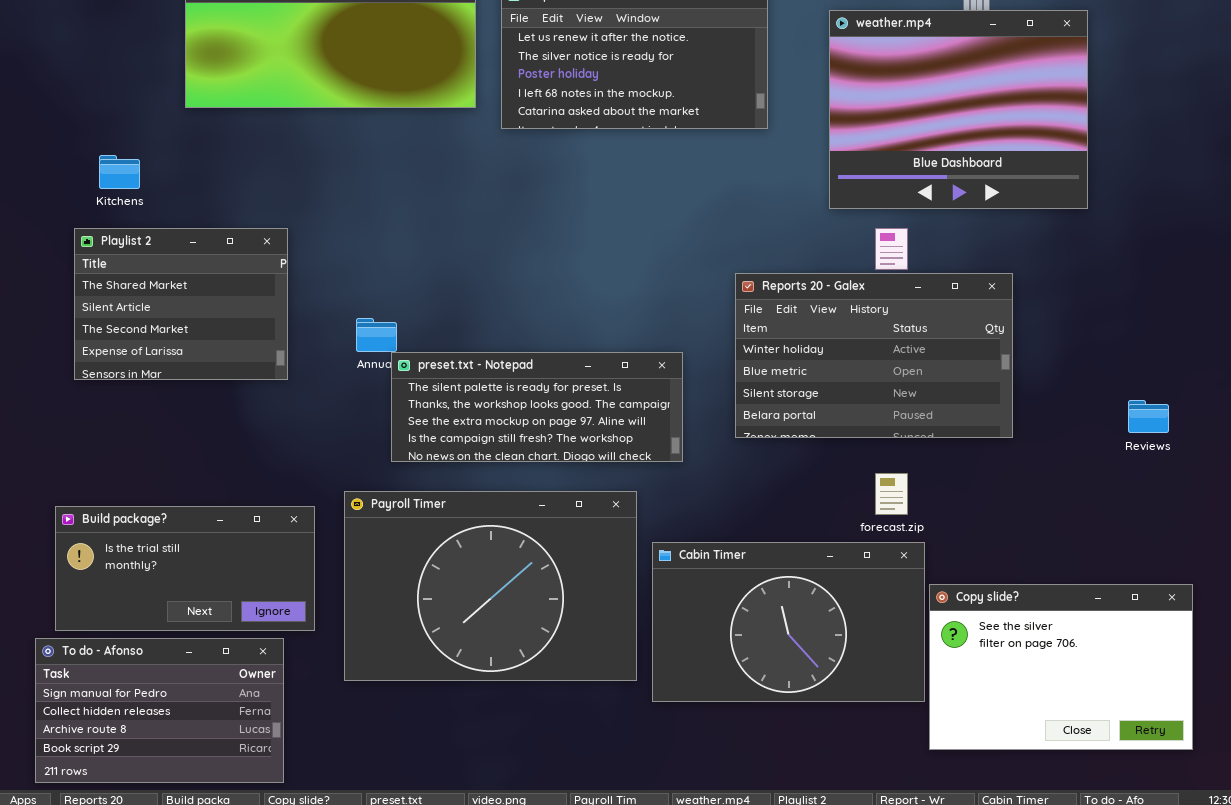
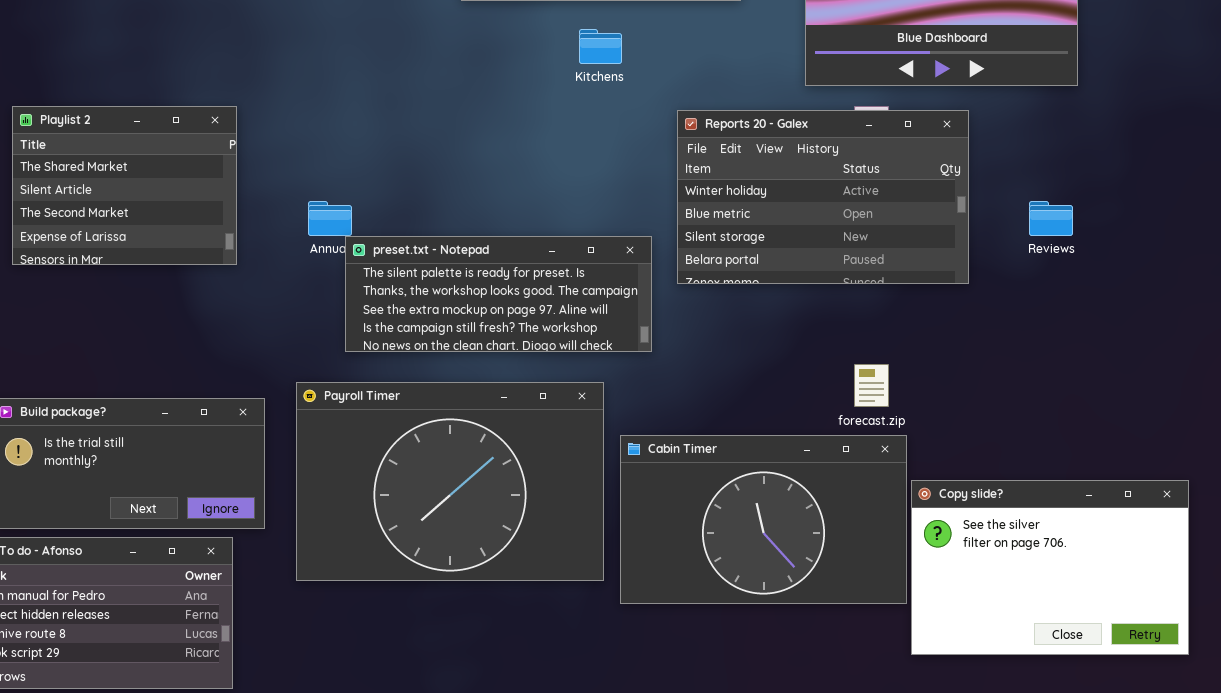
Kitchens: [99,155,140,189] -> [579,29,622,64], moved
Reports 20 - Galex: [735,273,1013,438] -> [677,110,969,284], moved
Reviews: [1128,400,1169,433] -> [1029,201,1073,236], moved

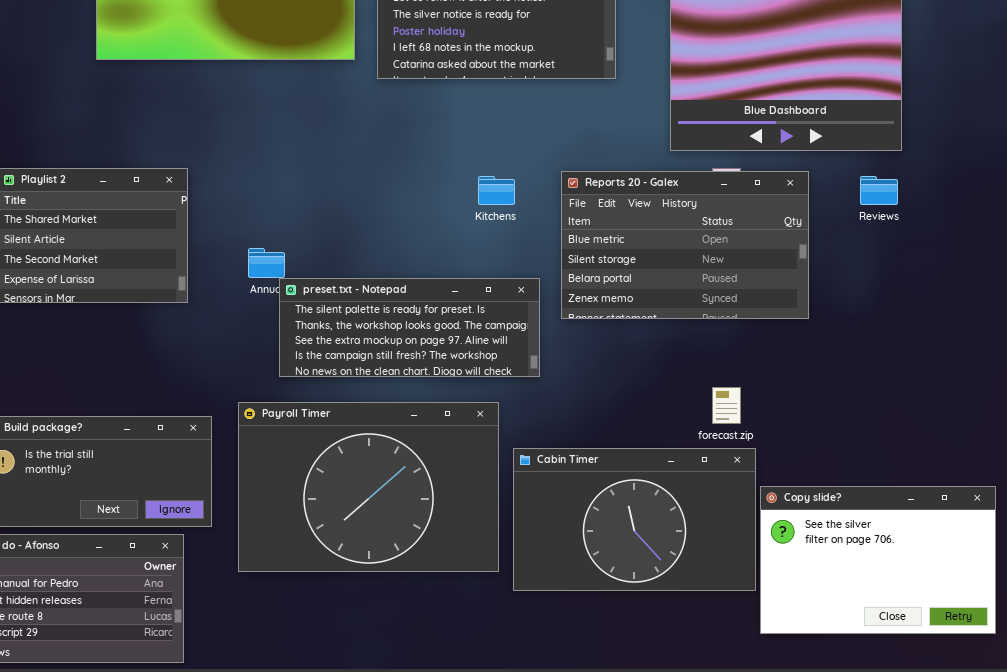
Kitchens: [579,29,622,64] -> [478,176,515,205], moved
Reports 20 - Galex: [677,110,969,284] -> [561,171,809,319], scrolled down 1 row
Reviews: [1029,201,1073,236] -> [860,176,898,205], moved

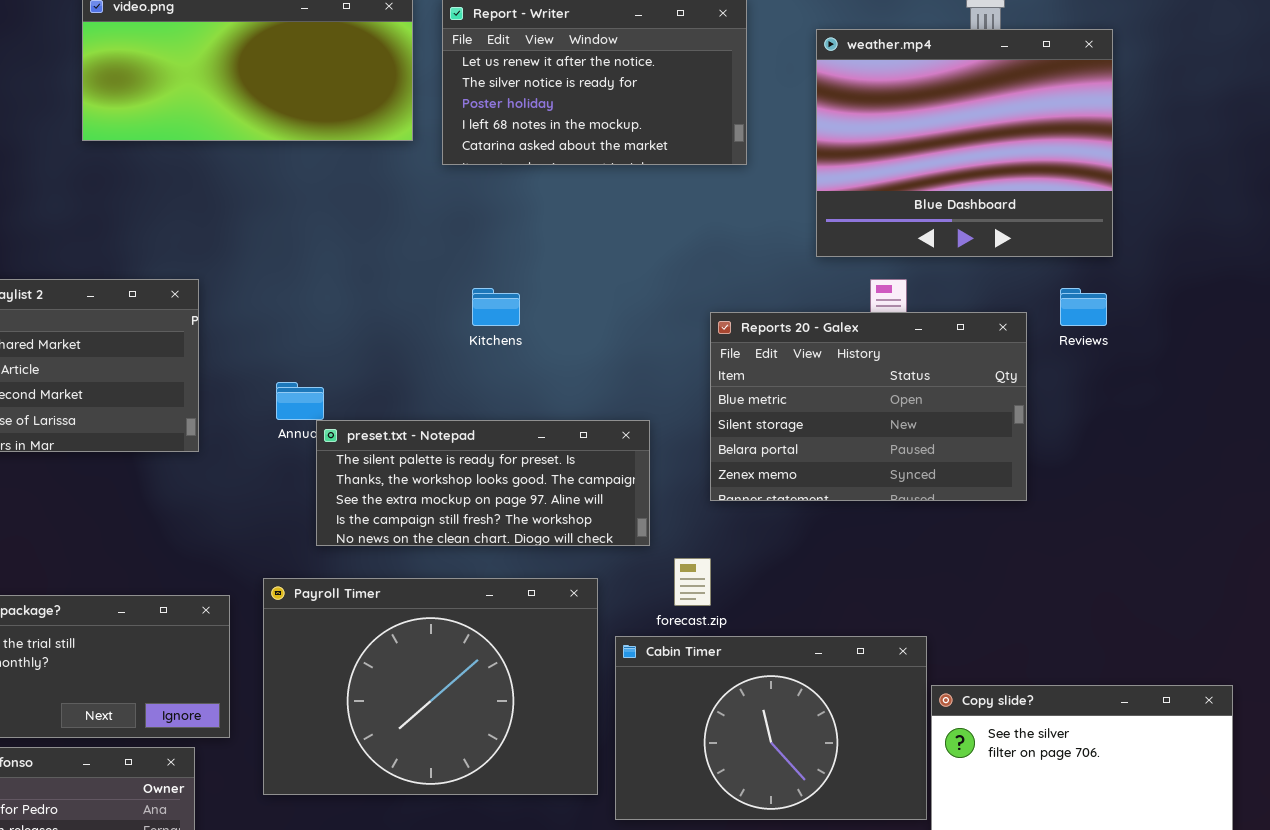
Reports 20 - Galex: [561,171,809,319] -> [710,312,1027,501], moved
Kitchens: [478,176,515,205] -> [472,288,520,326], moved
forecast.zip: [712,387,741,424] -> [674,558,711,606], moved

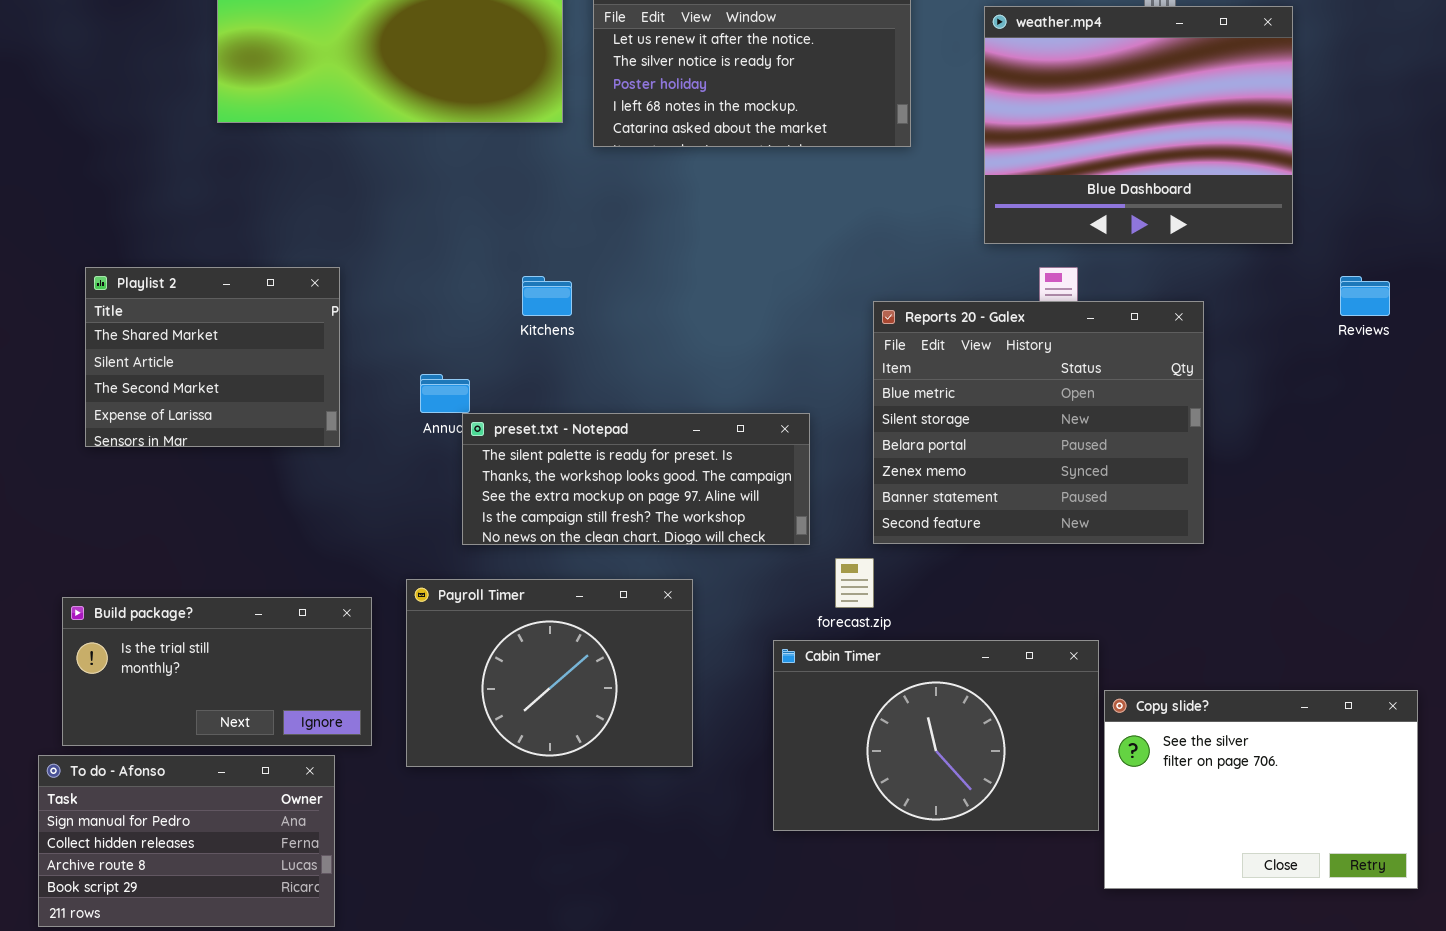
Kitchens: [472,288,520,326] -> [522,276,572,316], moved
Reviews: [1060,288,1107,326] -> [1340,276,1390,316], moved
Reports 20 - Galex: [710,312,1027,501] -> [873,301,1204,544], resized
Payroll Timer: [263,578,598,795] -> [406,579,693,767], resized

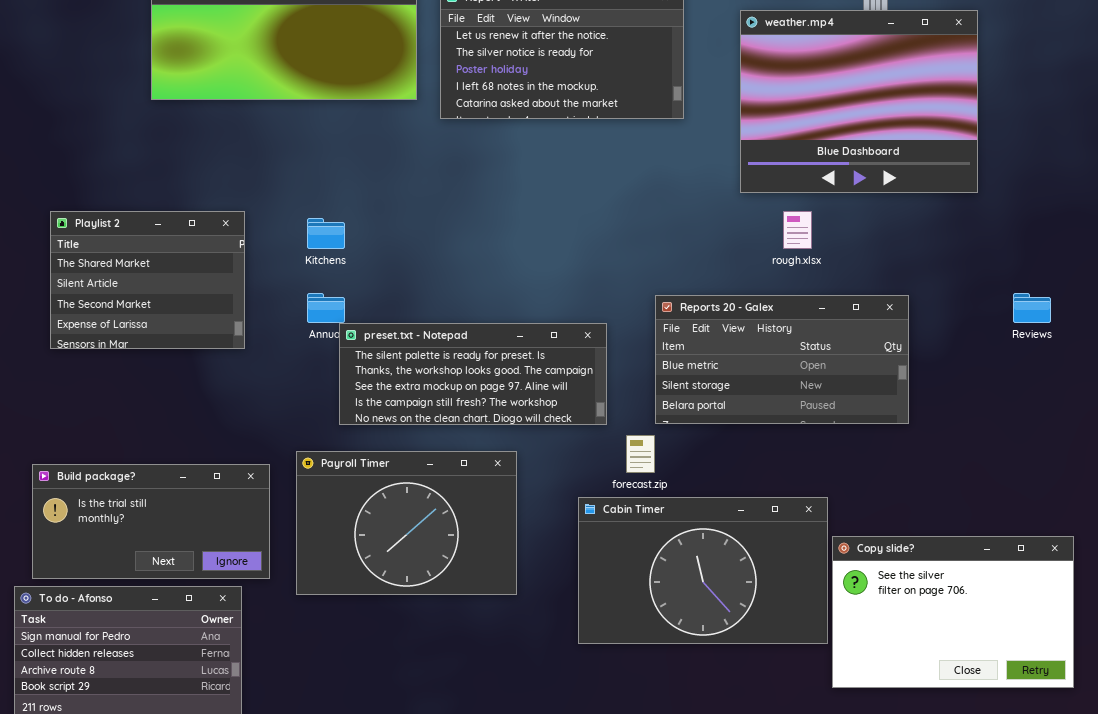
Kitchens: [522,276,572,316] -> [307,218,345,249], moved
Reviews: [1340,276,1390,316] -> [1013,293,1051,323], moved
Reports 20 - Galex: [873,301,1204,544] -> [655,295,909,424], resized

